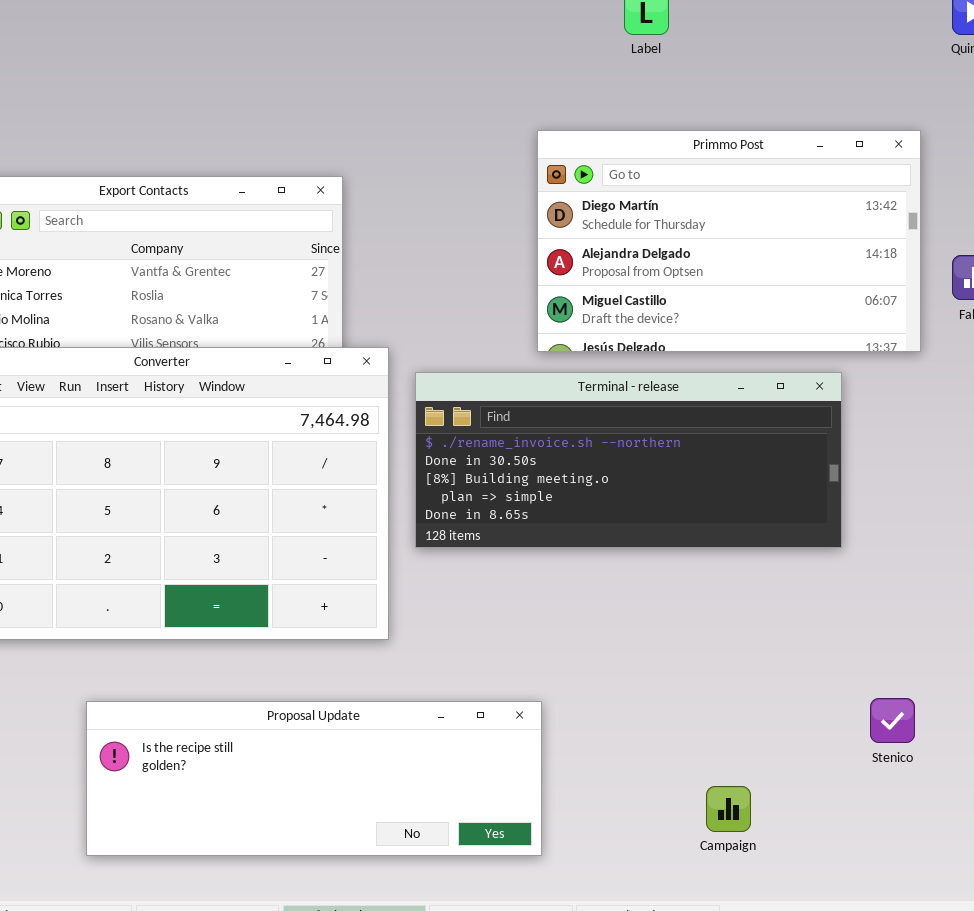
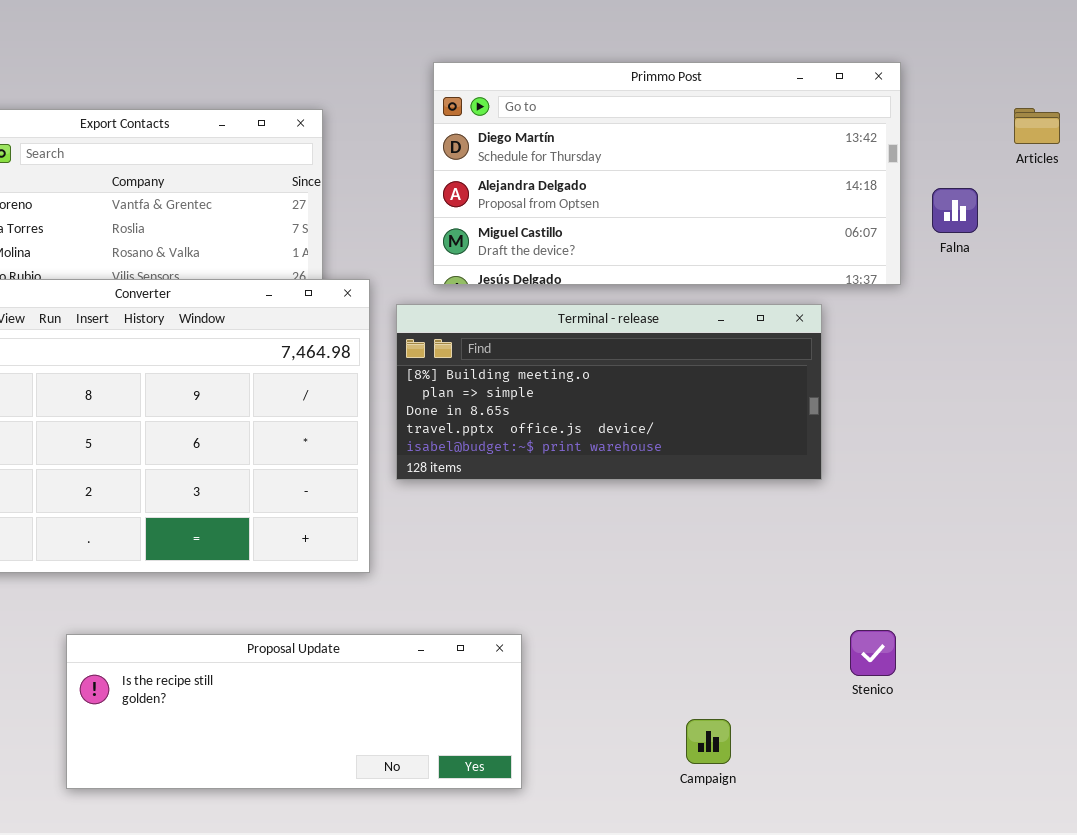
Primmo Post: [537,130,921,352] -> [433,62,901,285], resized
Terminal - release: [415,372,842,548] -> [396,304,822,480], scrolled down 2 rows

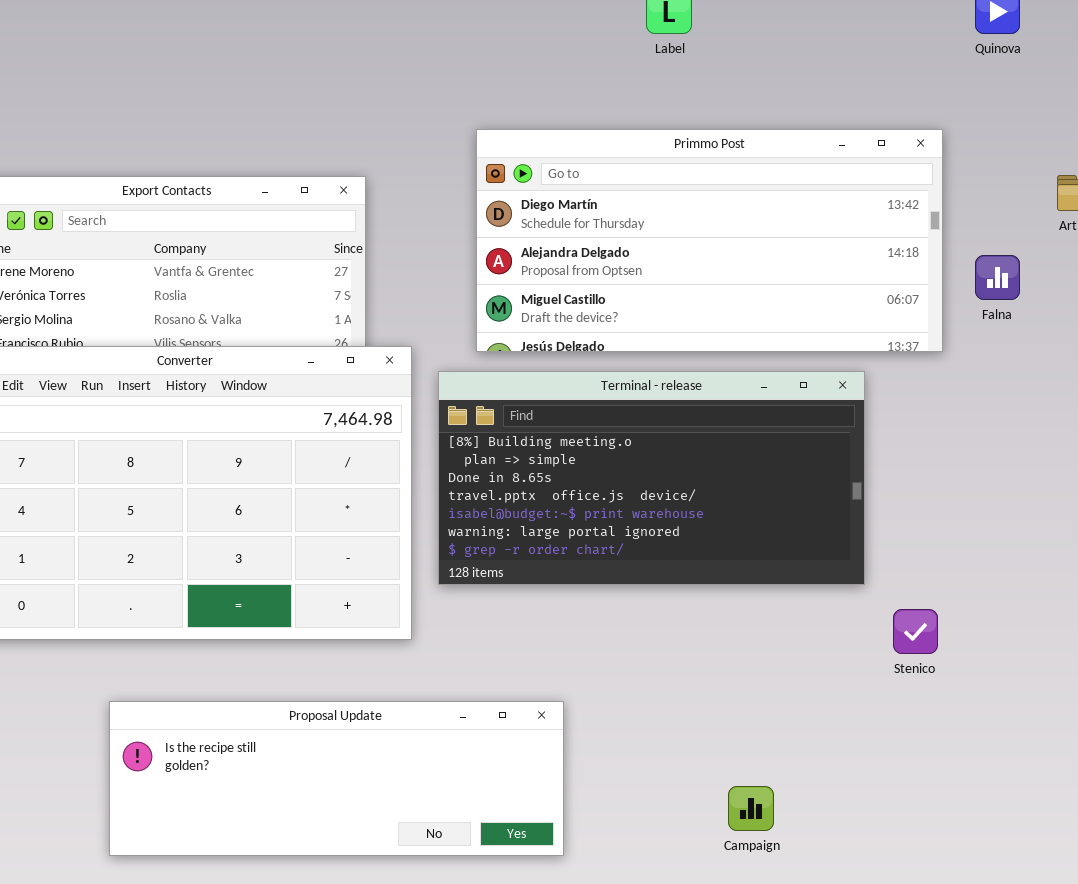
Terminal - release: [396,304,822,480] -> [438,371,865,585], resized
Stenico: [850,630,896,676] -> [893,609,938,654], moved

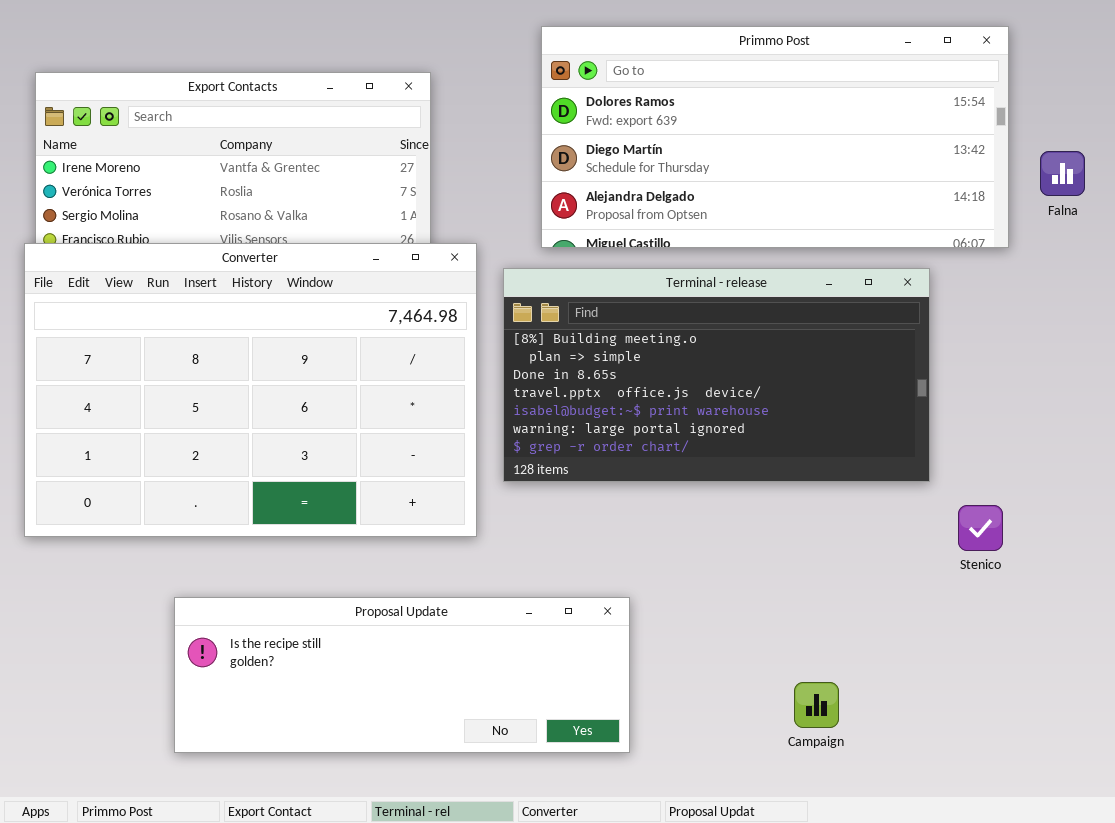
Primmo Post: [476,129,943,352] -> [541,26,1009,248], scrolled up 1 row

